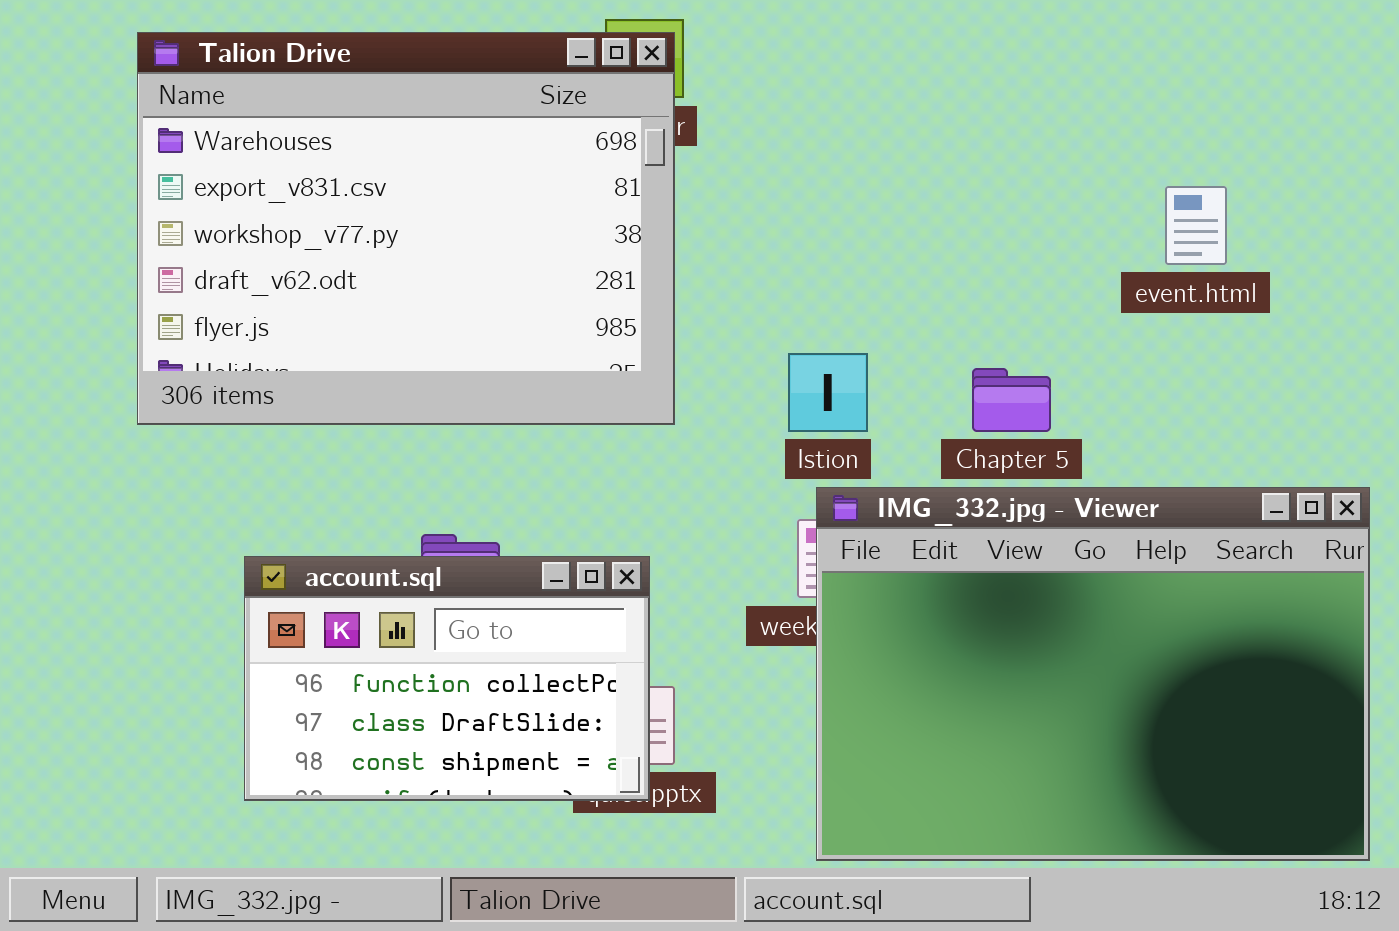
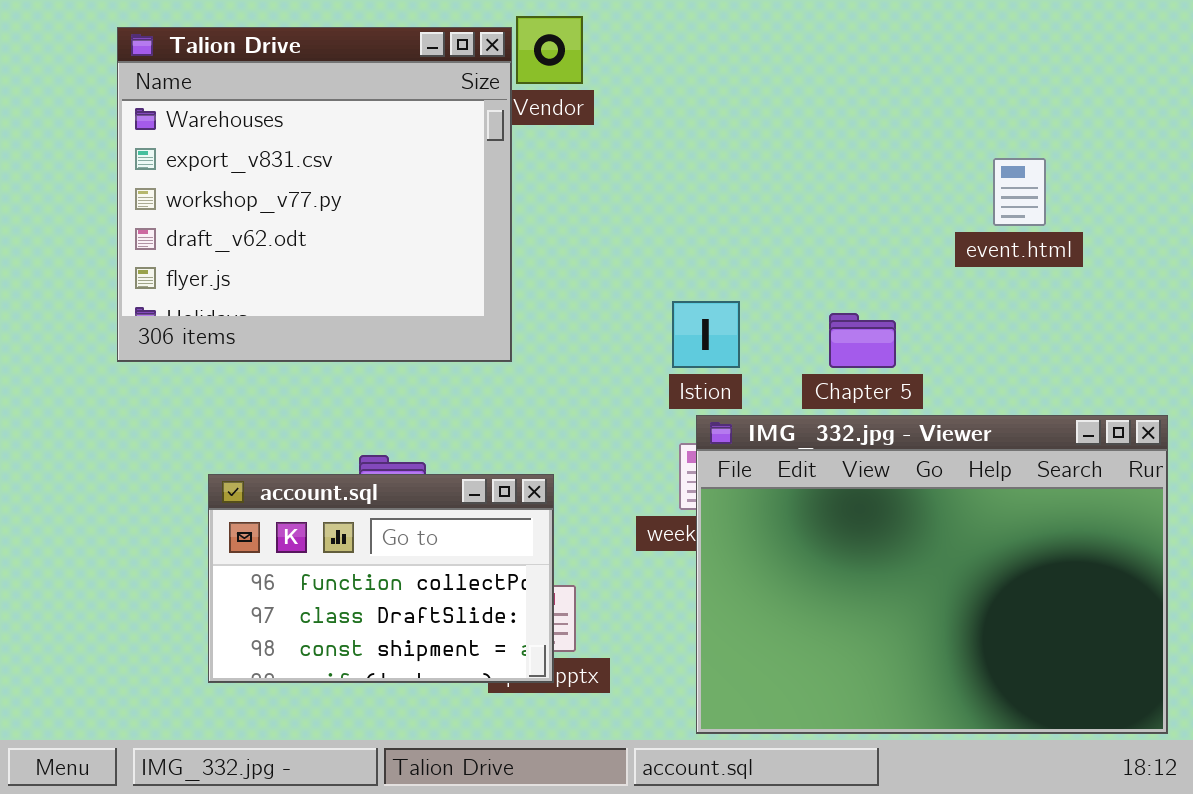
Talion Drive: [137,32,675,425] -> [117,27,512,362], resized

